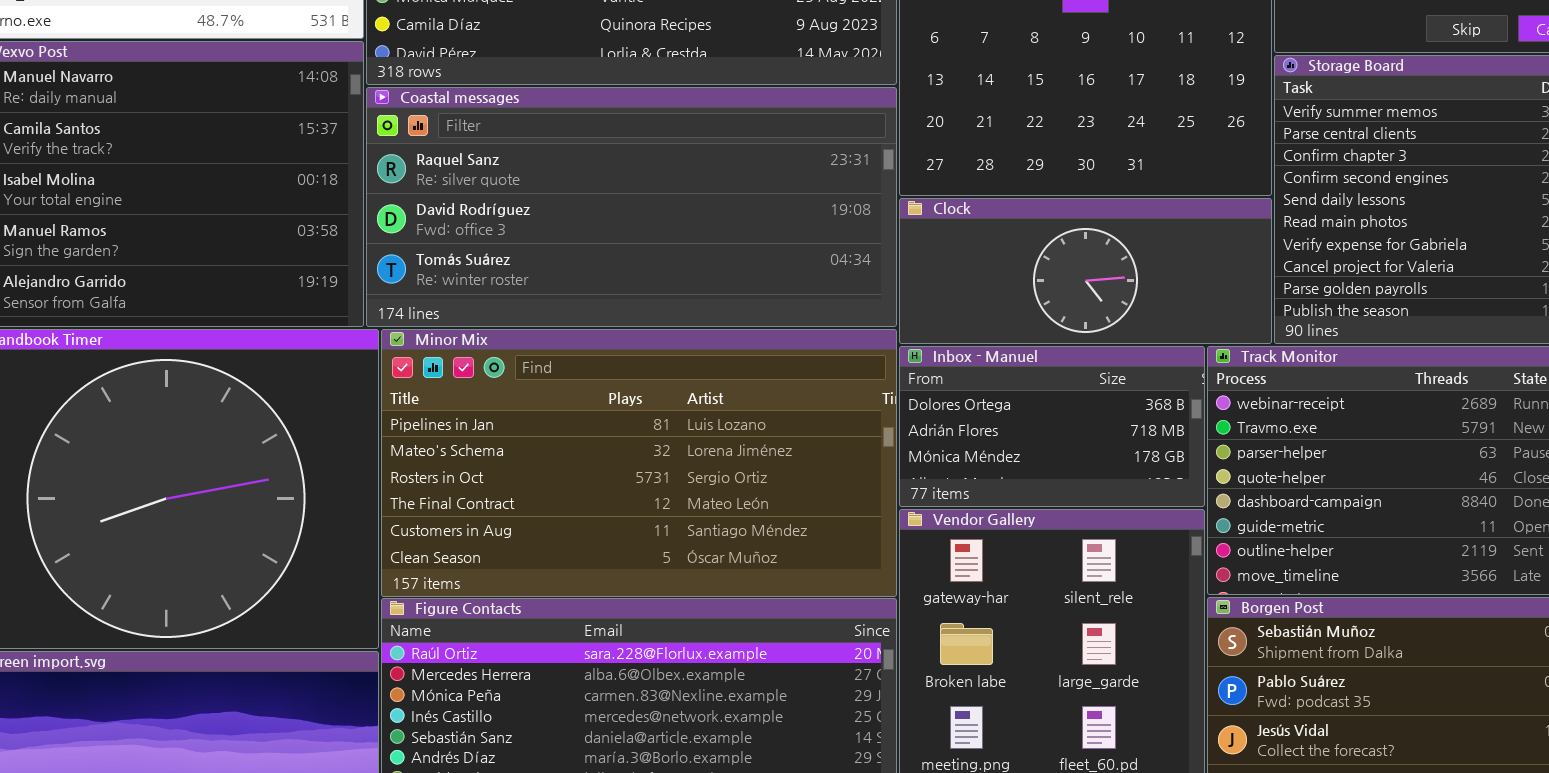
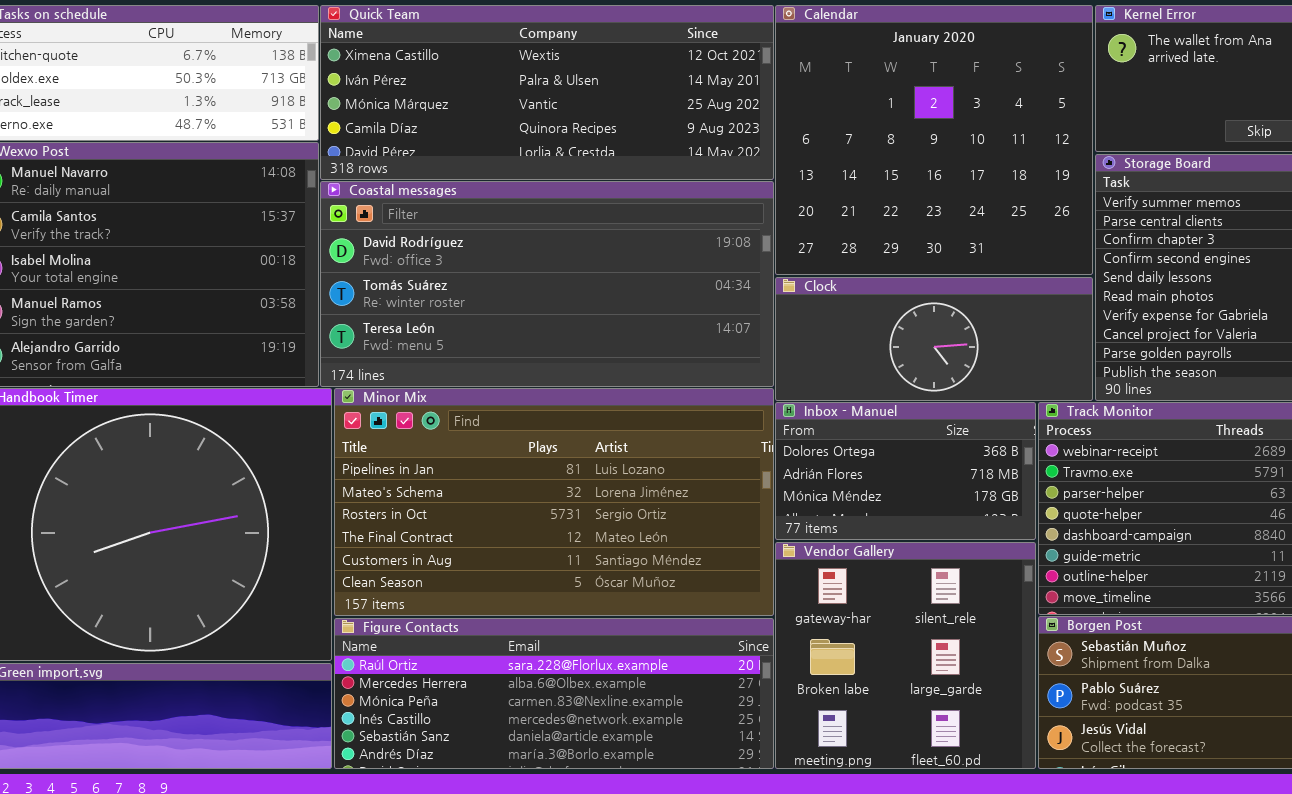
Coastal messages: [366,87,897,327] -> [320,181,774,387], scrolled down 1 row

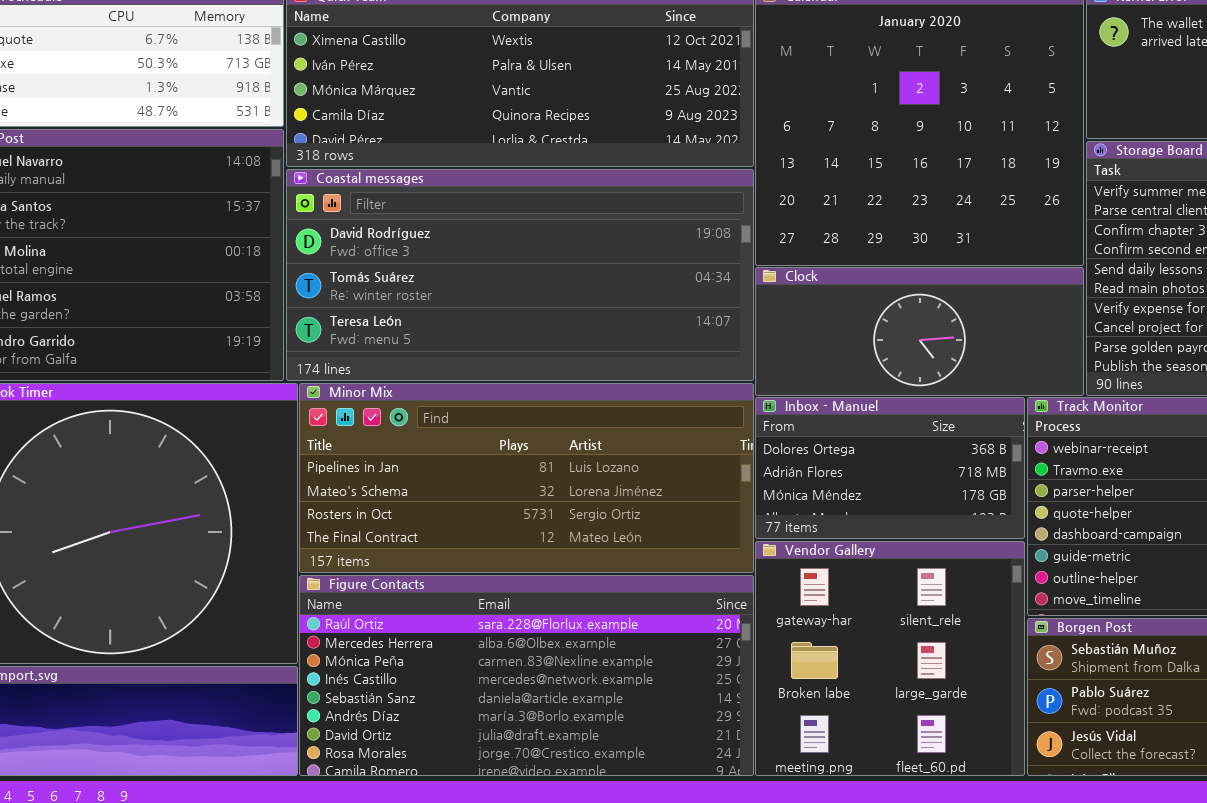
Minor Mix: [334,388,774,616] -> [299,383,754,573], resized
Figure Contacts: [334,618,774,769] -> [299,575,754,776], resized

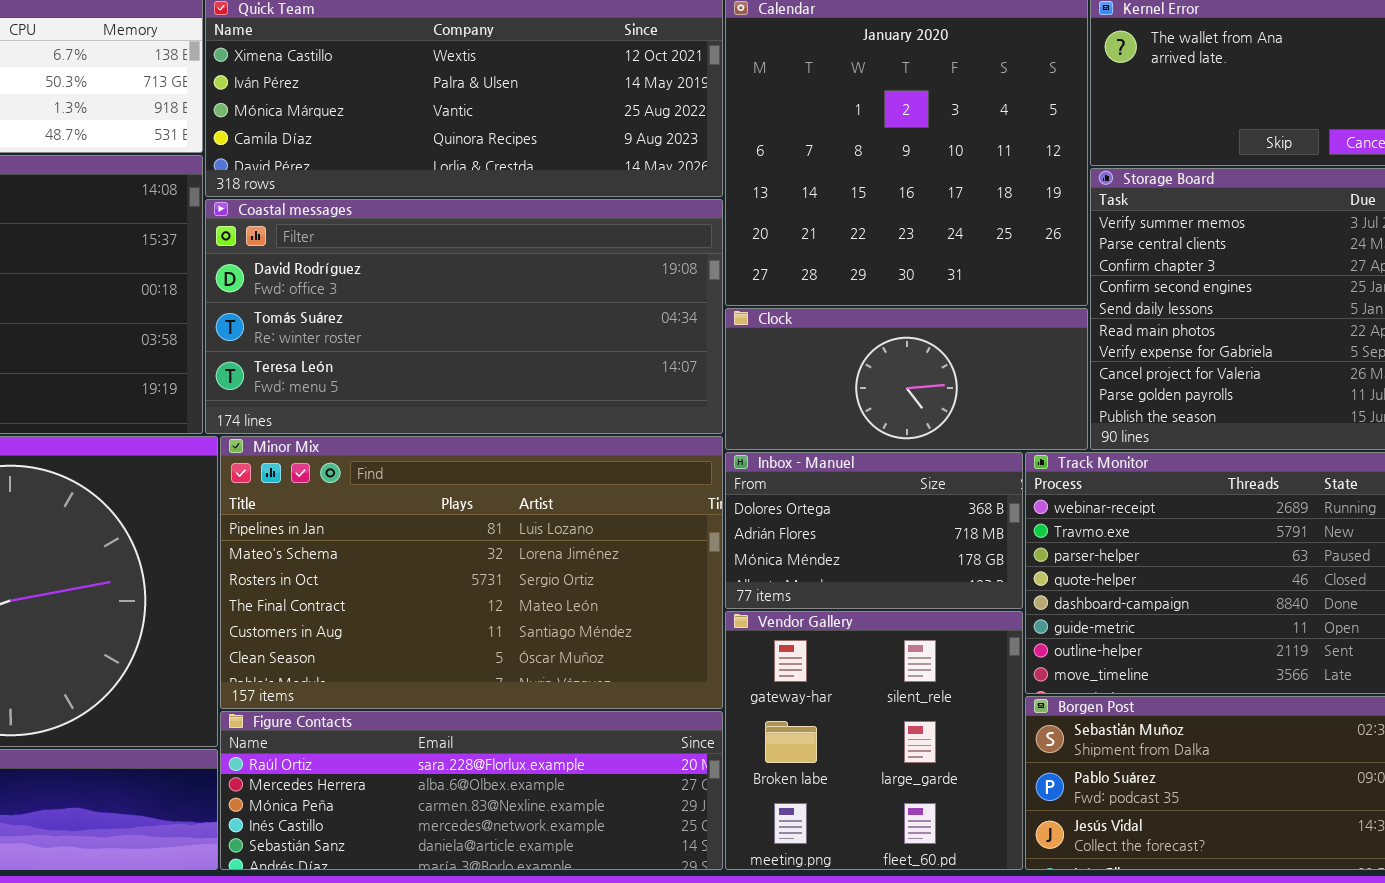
Minor Mix: [299,383,754,573] -> [220,436,723,709], resized
Figure Contacts: [299,575,754,776] -> [220,711,723,870], resized

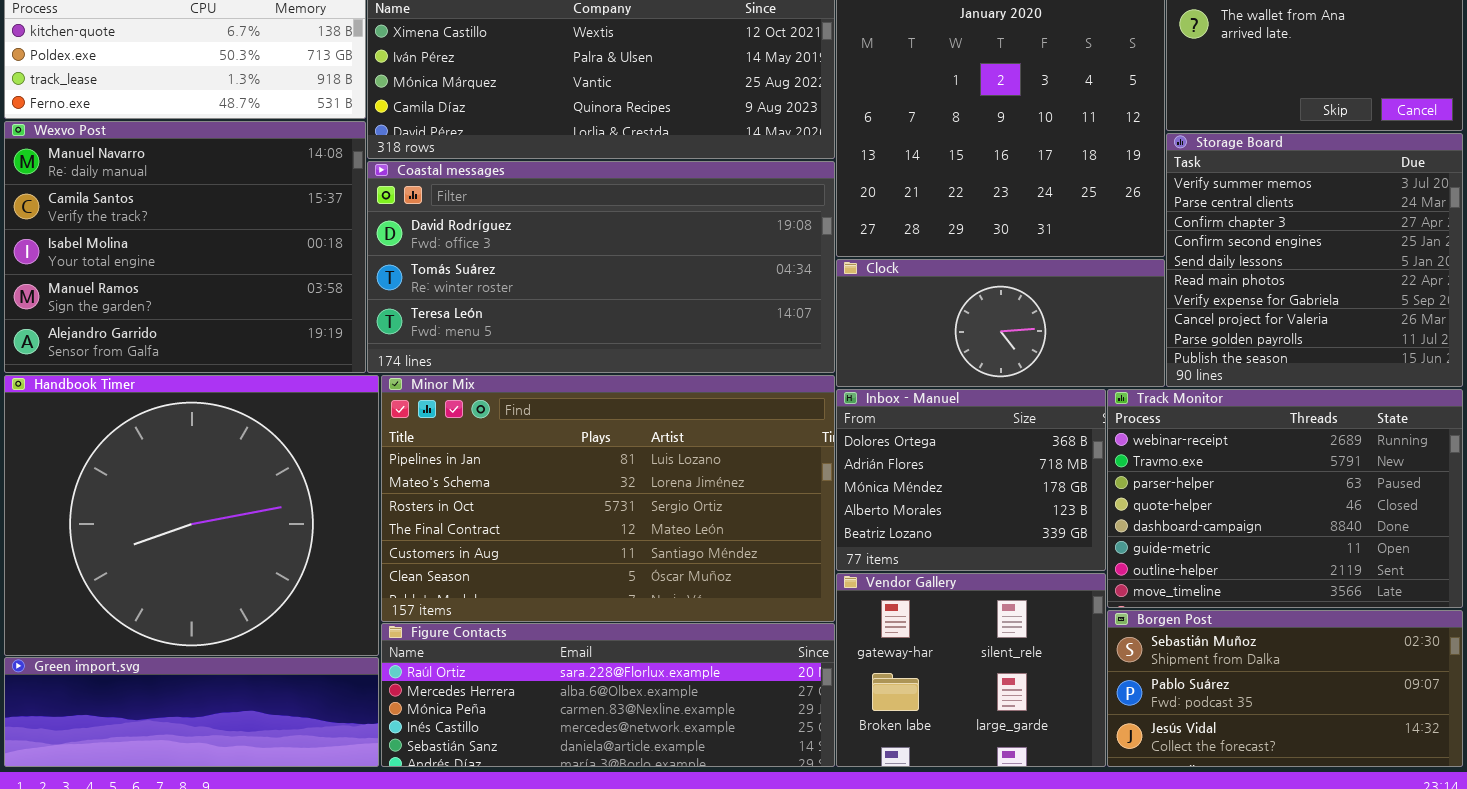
Inbox - Manuel: [725,452,1023,609] -> [836,389,1106,571], resized
Vendor Gallery: [725,611,1023,870] -> [836,573,1106,767], resized

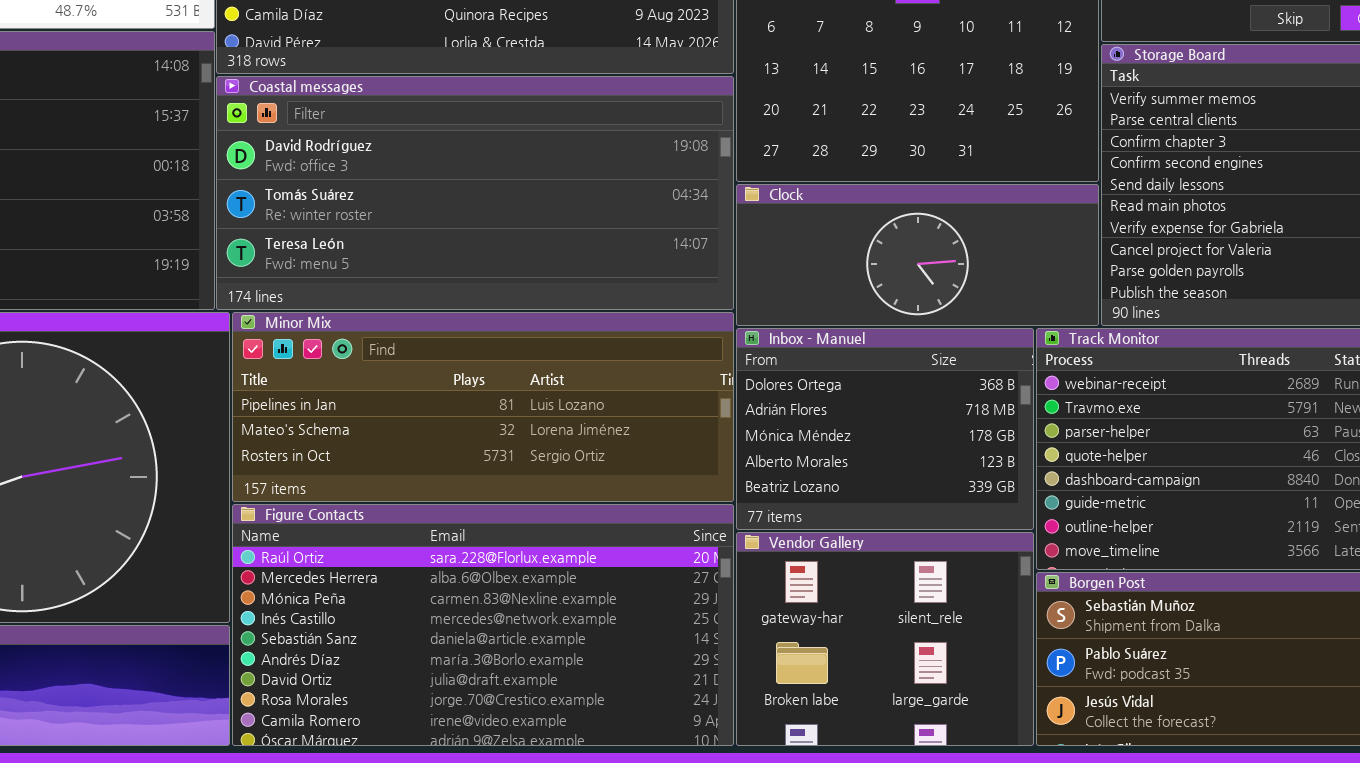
Minor Mix: [381,375,835,622] -> [232,312,734,502], resized
Figure Contacts: [381,623,835,767] -> [232,504,734,746], resized

